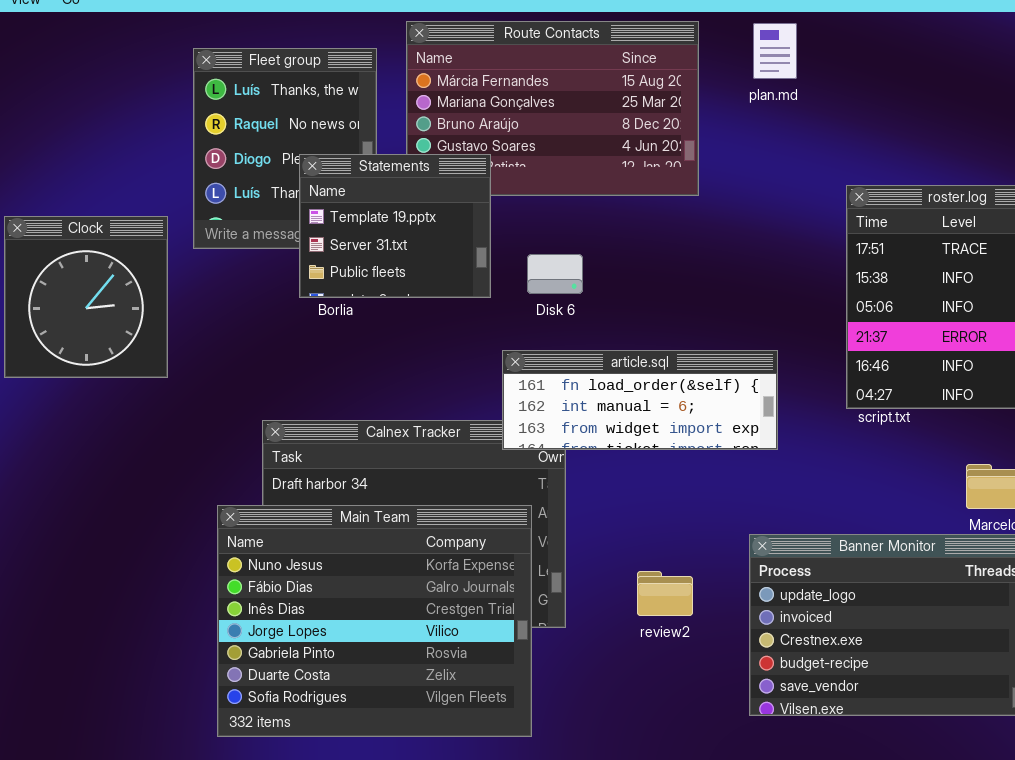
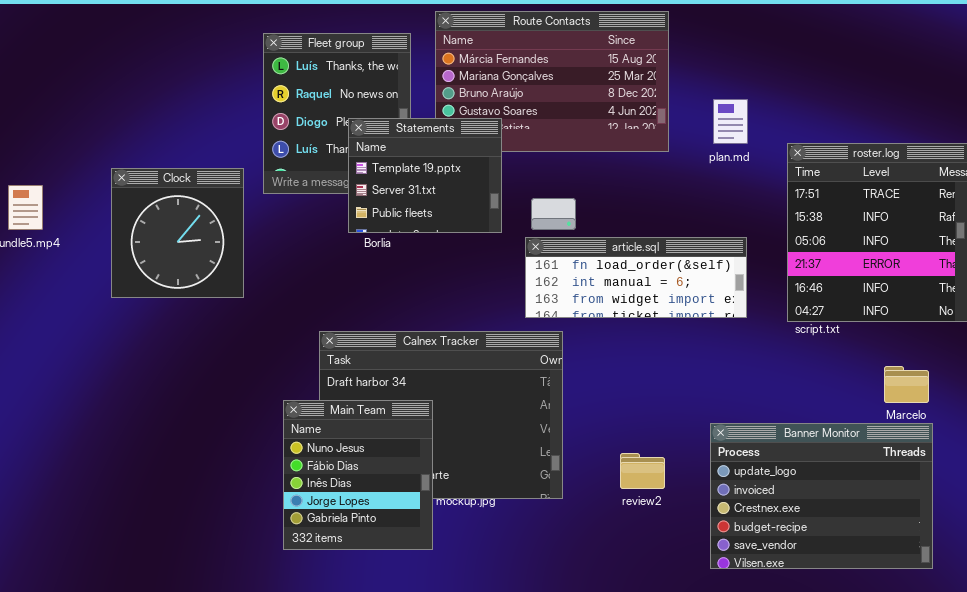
plan.md: [753,23,797,79] -> [713,99,748,144], moved
article.sql: [502,350,778,450] -> [525,237,747,318], moved
Main Team: [217,505,532,737] -> [283,400,433,550], resized

